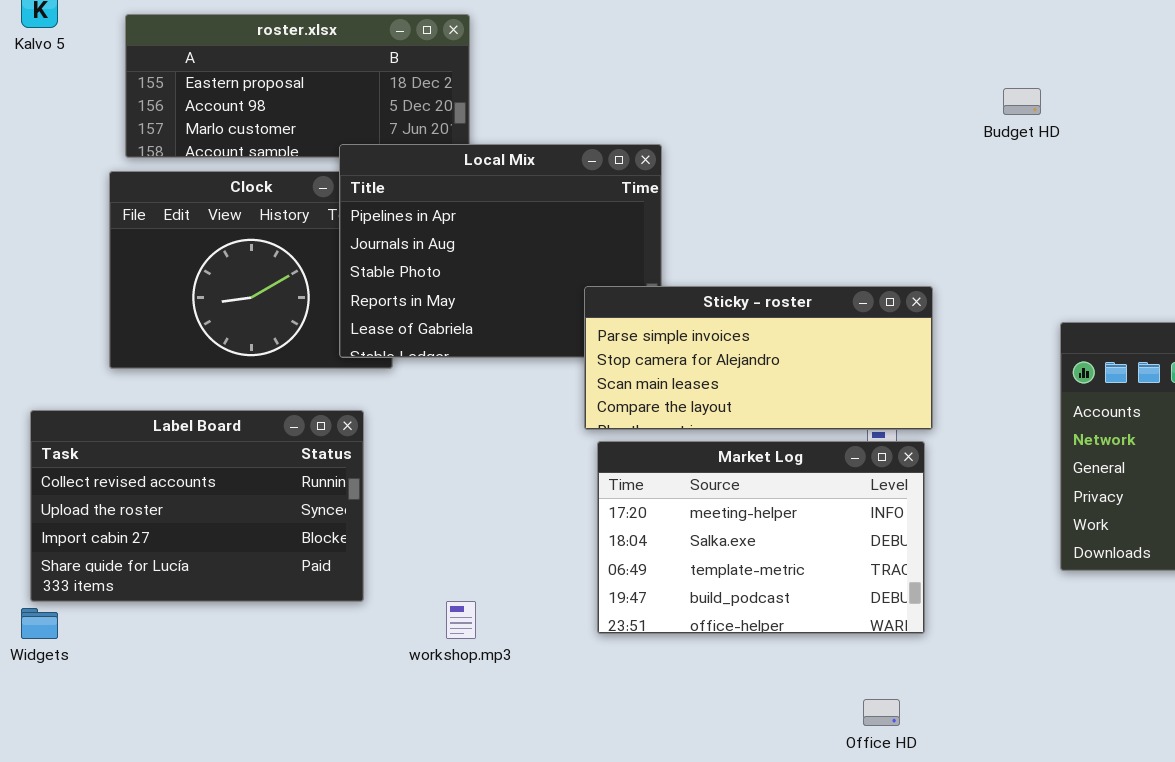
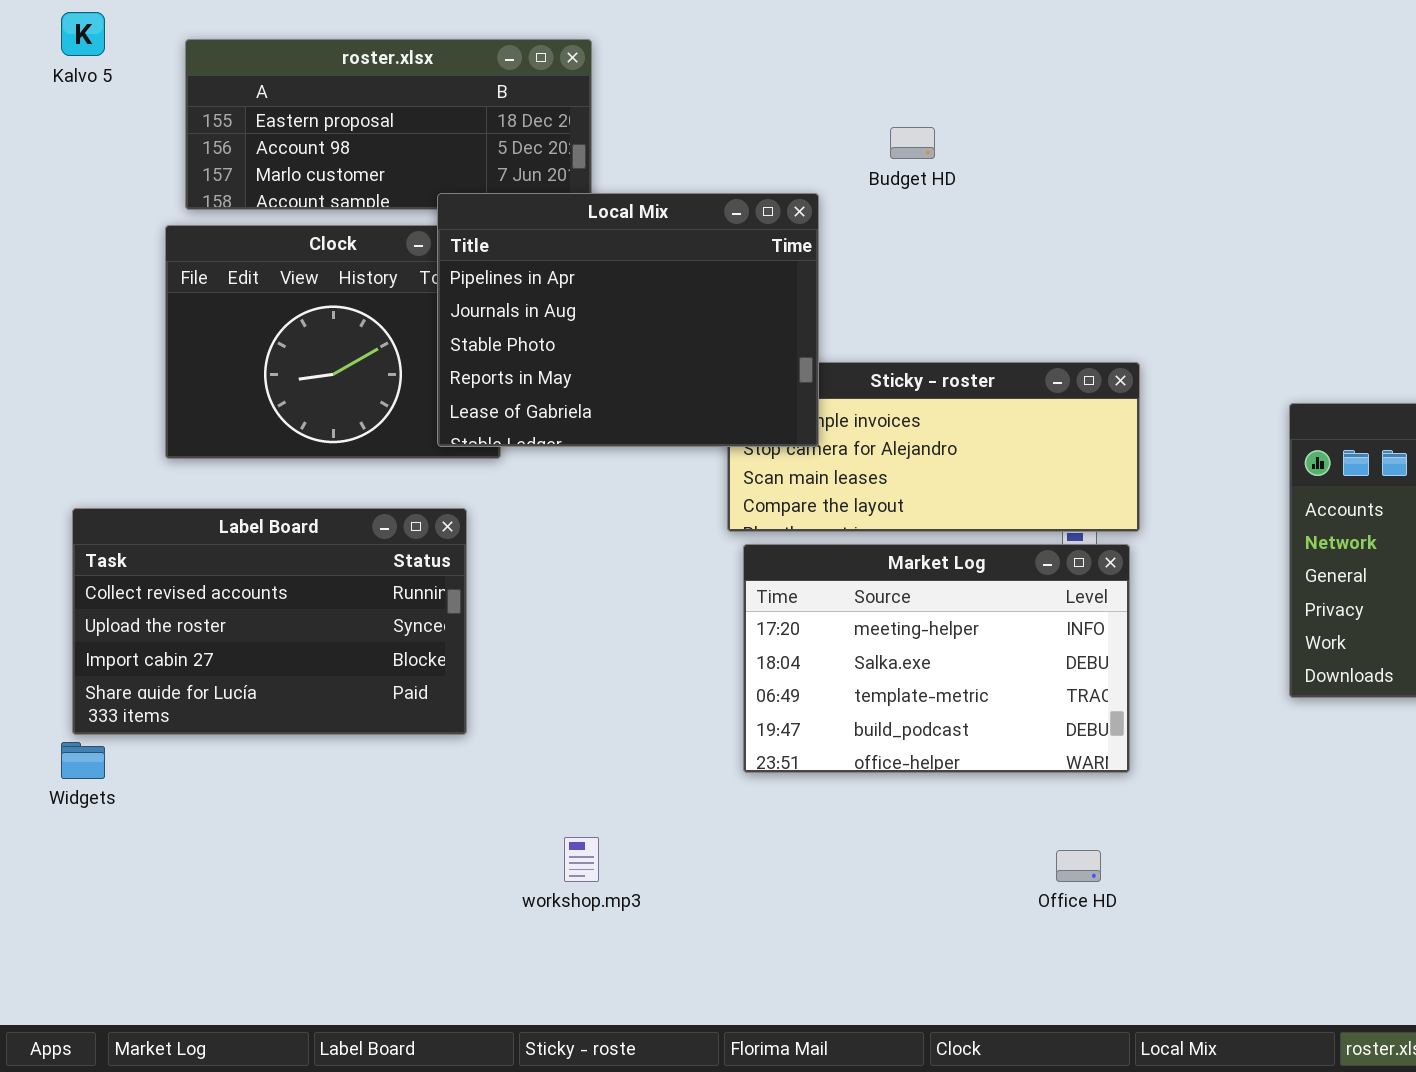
Budget HD: [1003,88,1041,115] -> [890,127,935,159], moved
Local Mix: [339,144,662,358] -> [437,193,819,447], raised
workshop.mp3: [446,601,476,639] -> [564,837,599,882], moved

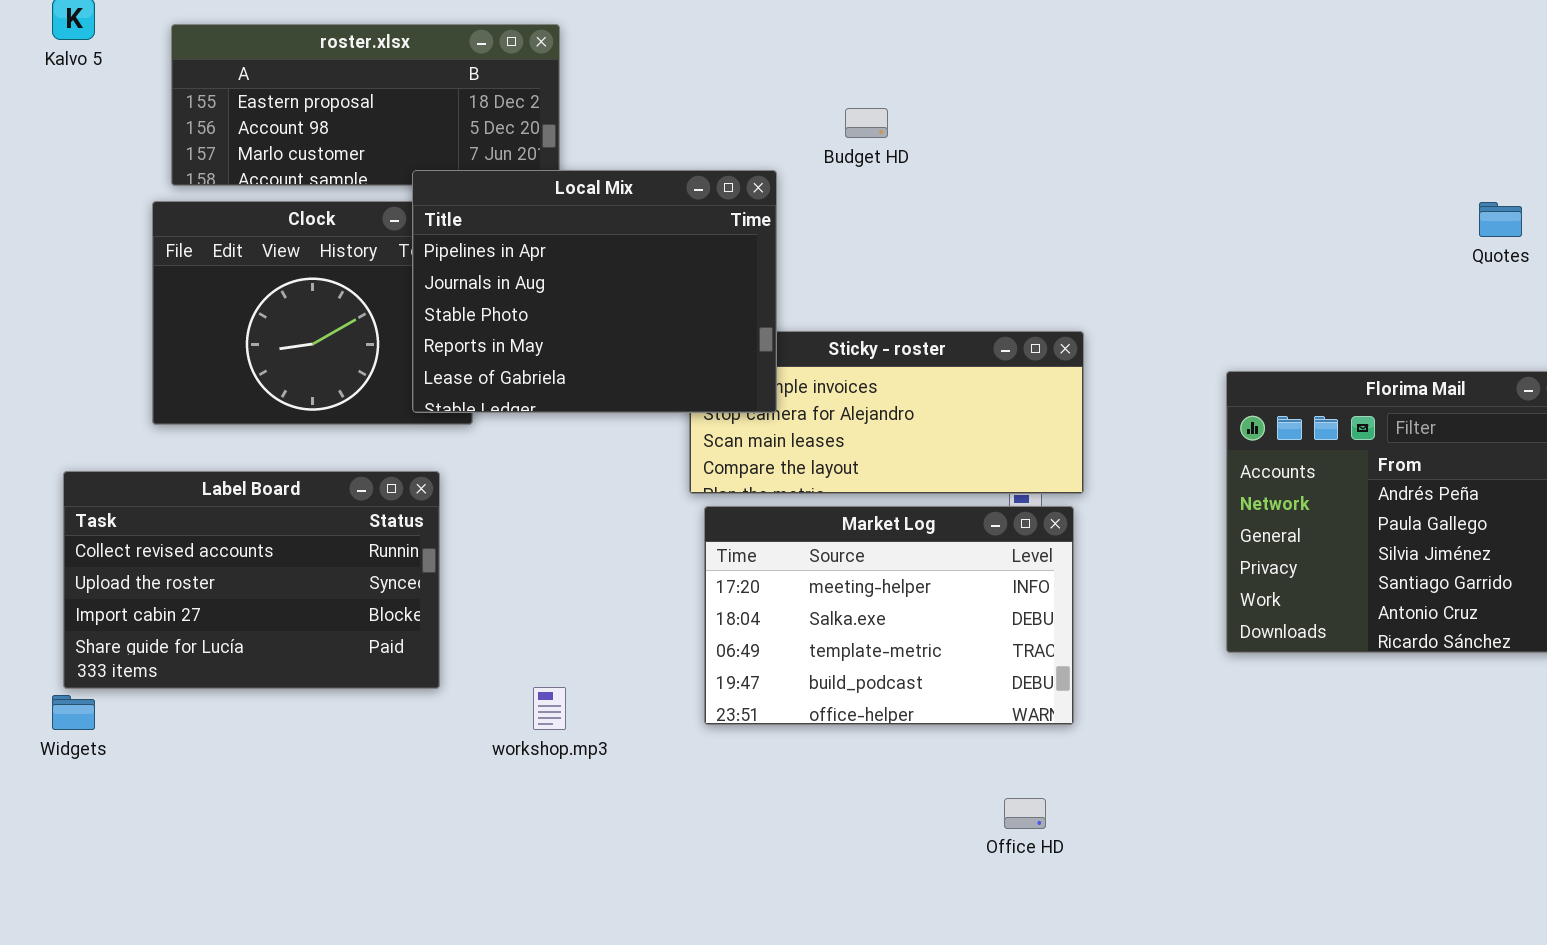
workshop.mp3: [564,837,599,882] -> [533,687,566,730], moved

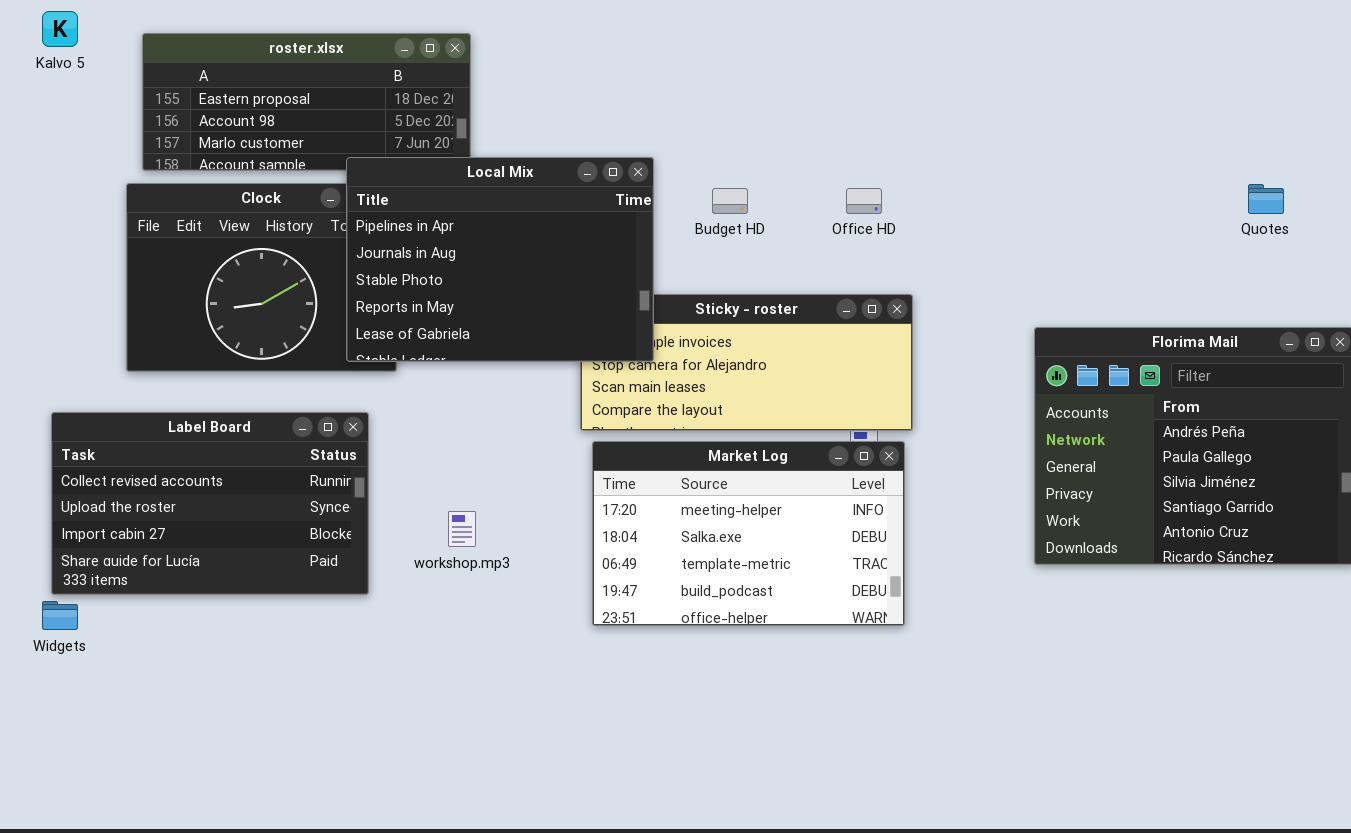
Budget HD: [845,108,888,138] -> [712,188,748,214], moved
workshop.mp3: [533,687,566,730] -> [448,511,476,547], moved
Office HD: [1004,798,1046,829] -> [846,188,882,214], moved

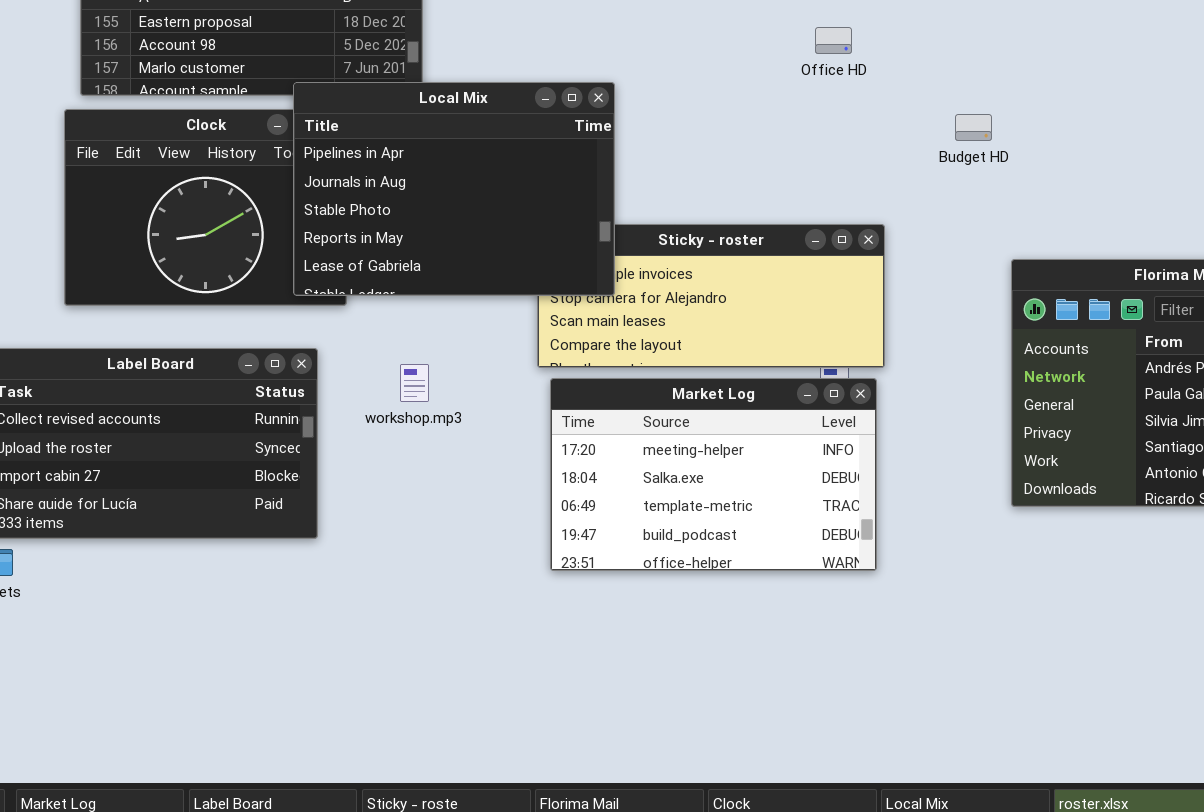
Budget HD: [712,188,748,214] -> [955,114,992,141], moved
Office HD: [846,188,882,214] -> [815,27,852,54], moved
workshop.mp3: [448,511,476,547] -> [400,364,429,402], moved

